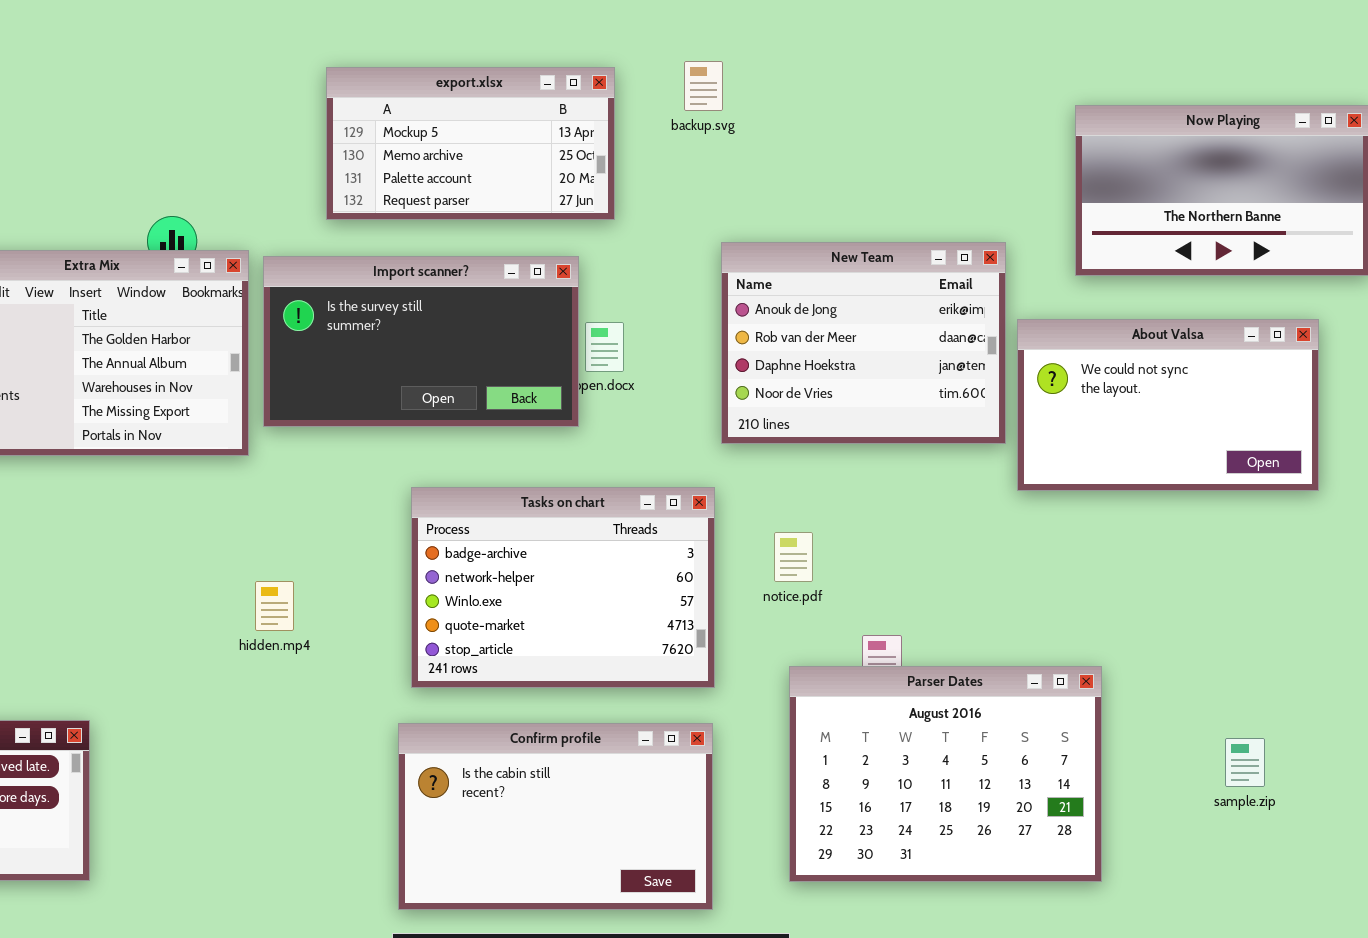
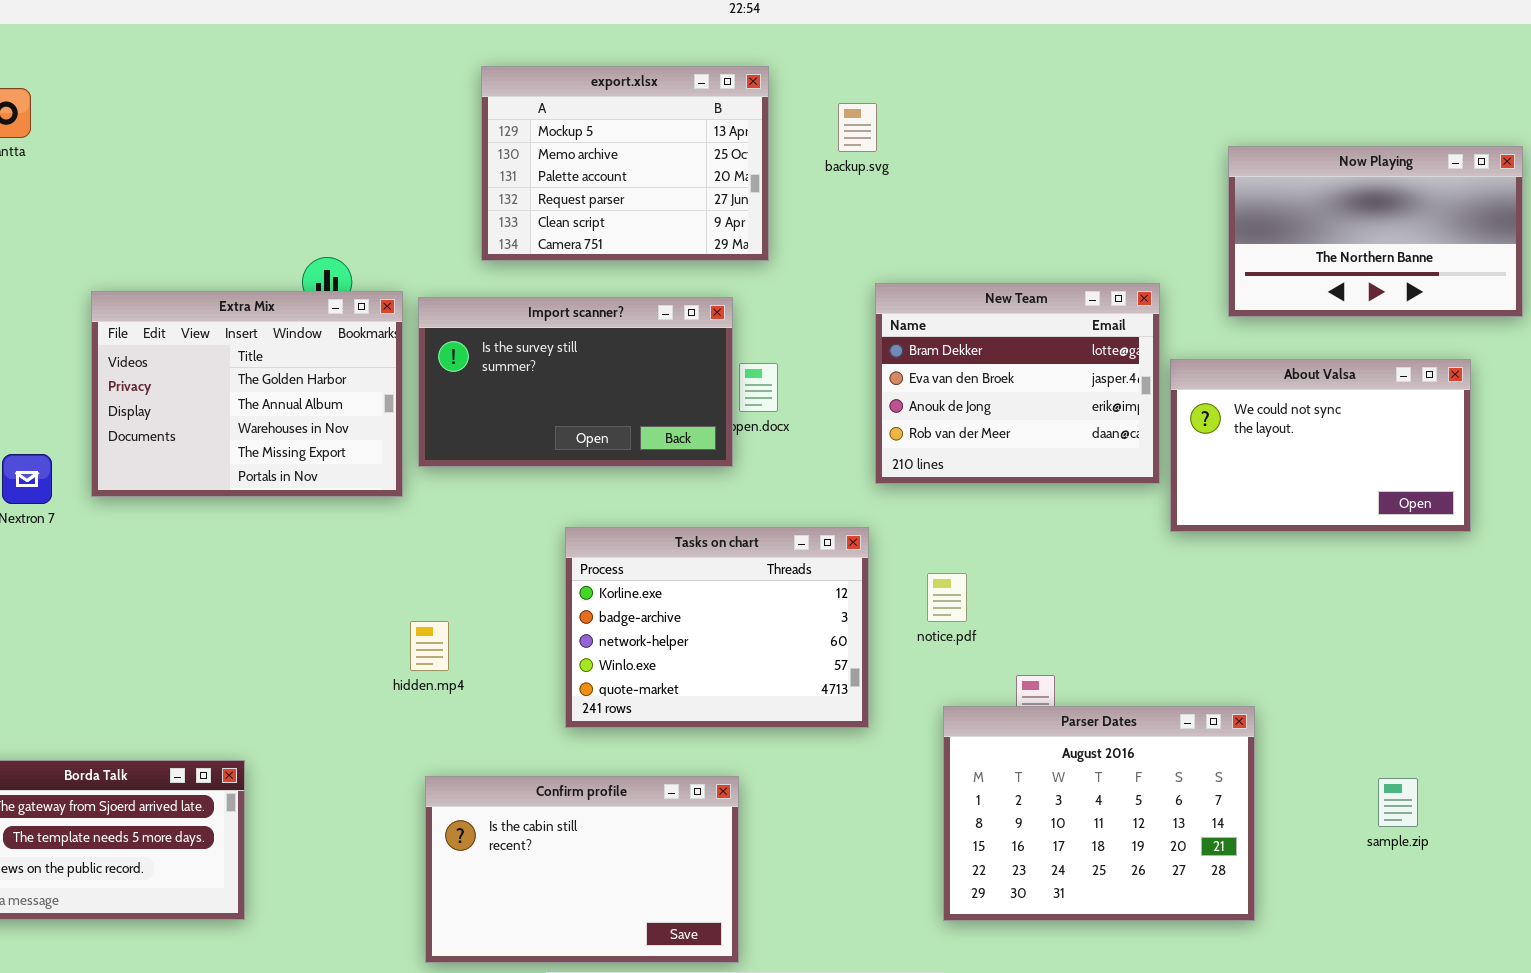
export.xlsx: [326,67,615,220] -> [481,66,769,261], resized
New Team: [721,242,1006,444] -> [875,283,1160,484], scrolled up 2 rows
Tasks on chart: [411,487,715,688] -> [565,527,869,728], scrolled up 1 row
Confirm profile: [398,723,713,910] -> [425,776,739,963], moved

